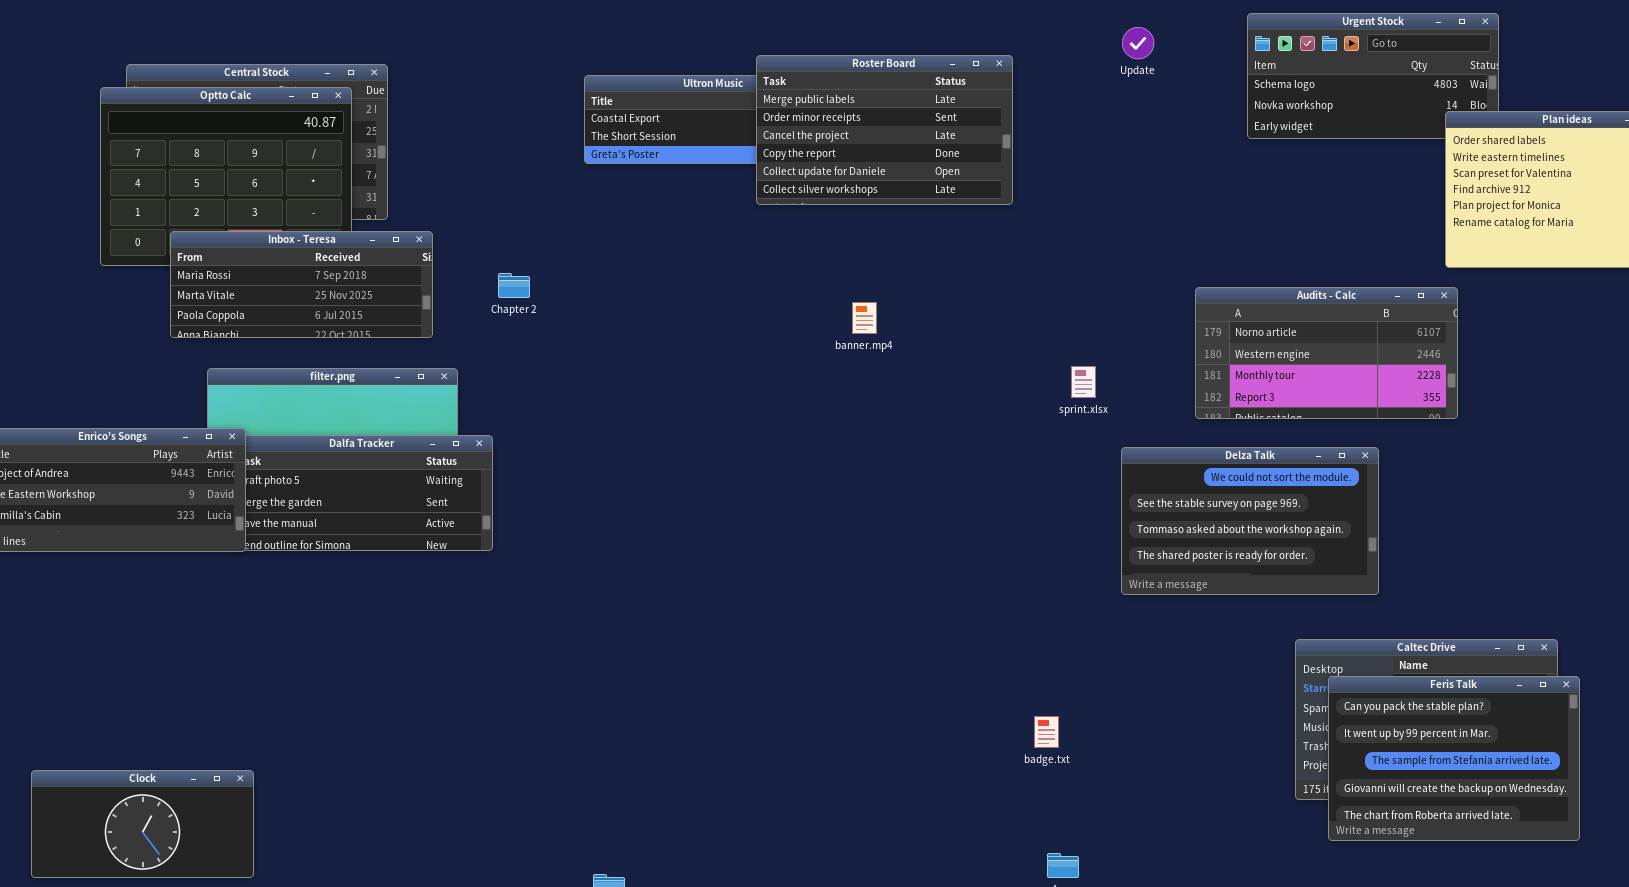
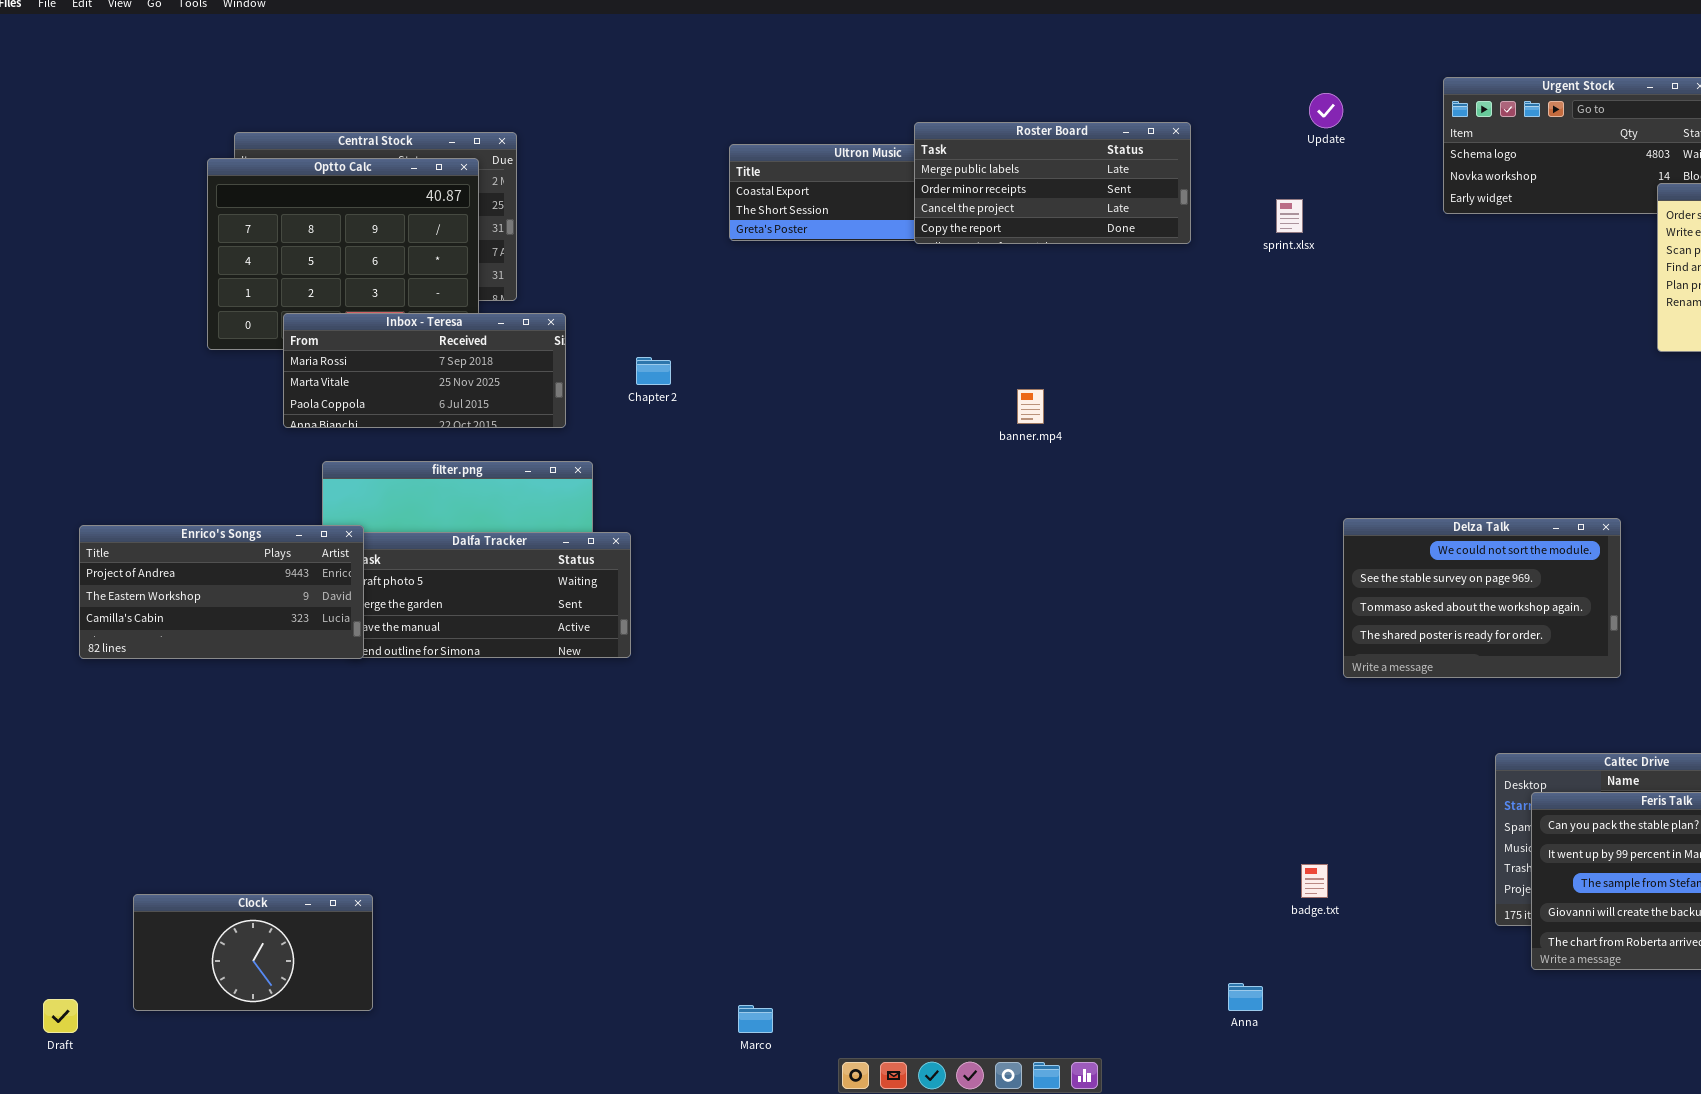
Roster Board: [756,55,1013,205] -> [914,122,1191,244], resized
Audits - Calc: [1195,287,1458,419] -> none, closed
sprint.xlsx: [1071,366,1096,398] -> [1276,199,1303,233], moved
Delza Talk: [1121,447,1379,595] -> [1343,518,1621,678], moved
badge.txt: [1034,716,1059,748] -> [1301,864,1328,898], moved

